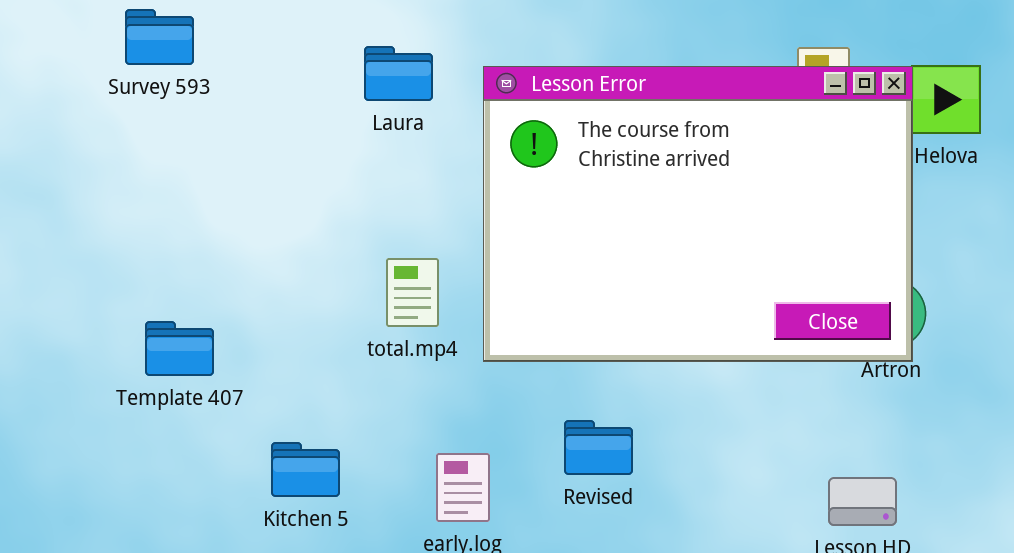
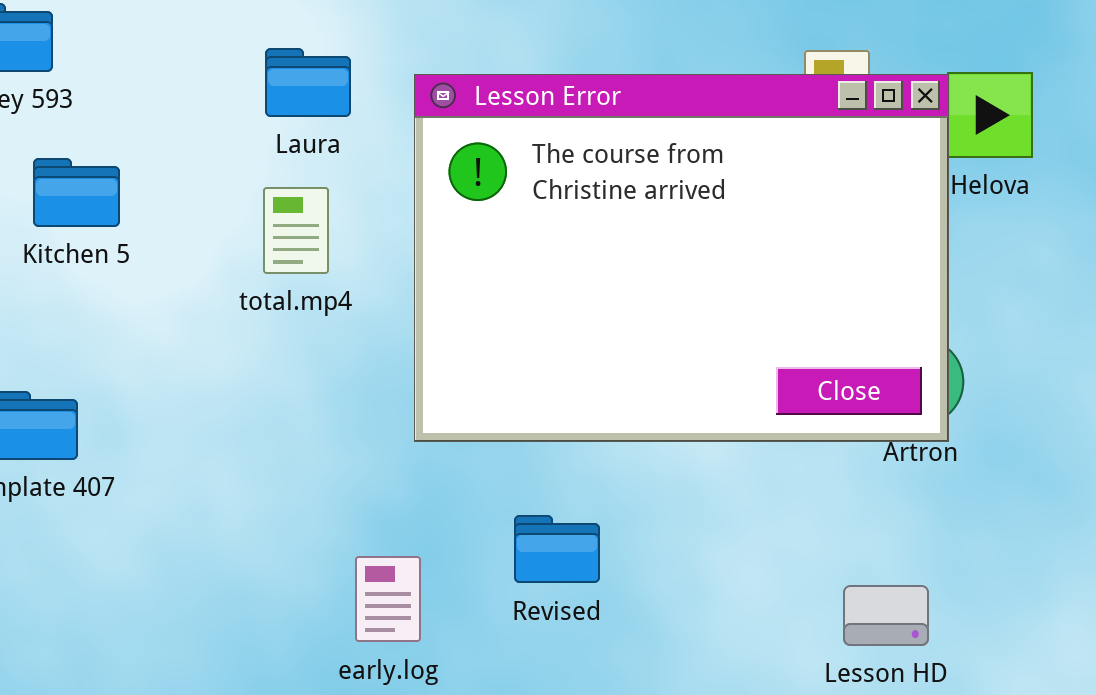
total.mp4: [386,258,439,327] -> [263,187,329,274], moved
Kitchen 5: [271,442,340,497] -> [33,158,120,227], moved

